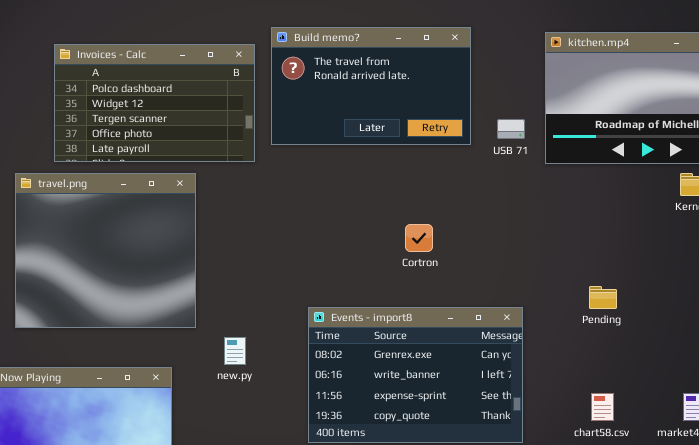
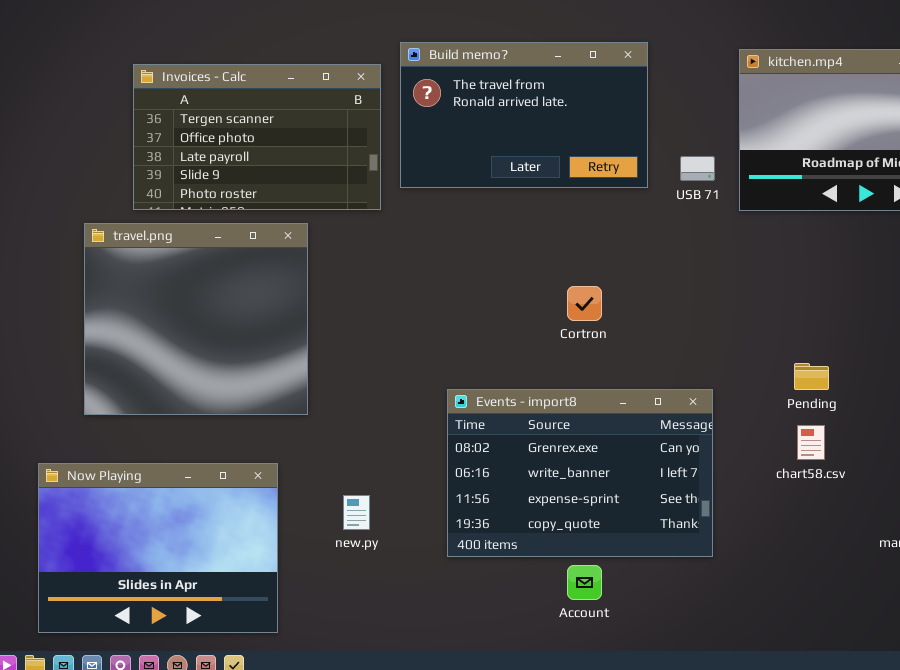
Invoices - Calc: [54,44,255,162] -> [133,64,381,210], scrolled down 2 rows
new.py: [224,337,246,365] -> [343,495,370,530], moved
chart58.csv: [591,393,614,421] -> [797,425,825,460], moved

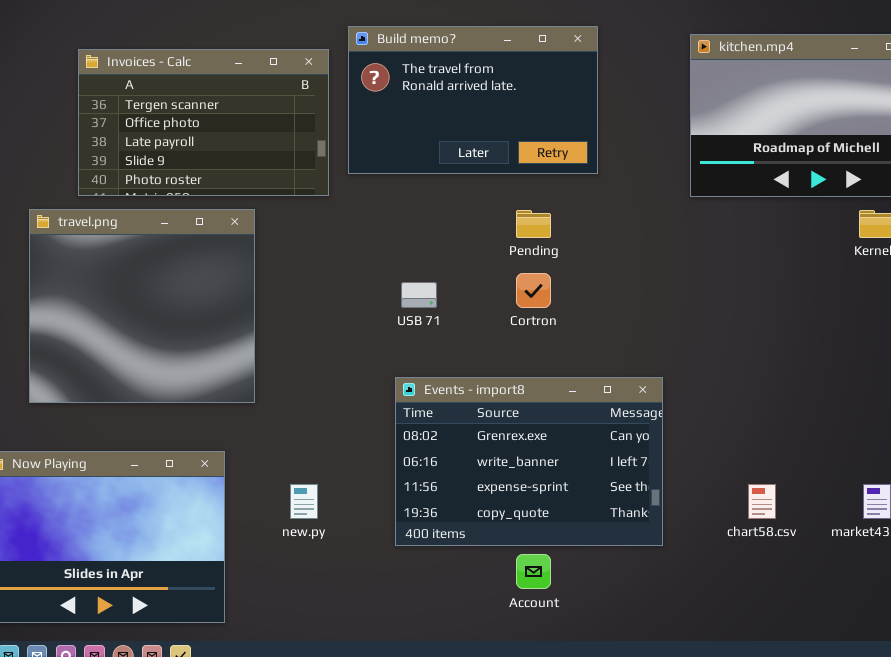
USB 71: [680,156,715,181] -> [401,282,437,308], moved
Pending: [794,363,829,390] -> [516,210,551,238], moved
chart58.csv: [797,425,825,460] -> [748,484,776,519], moved

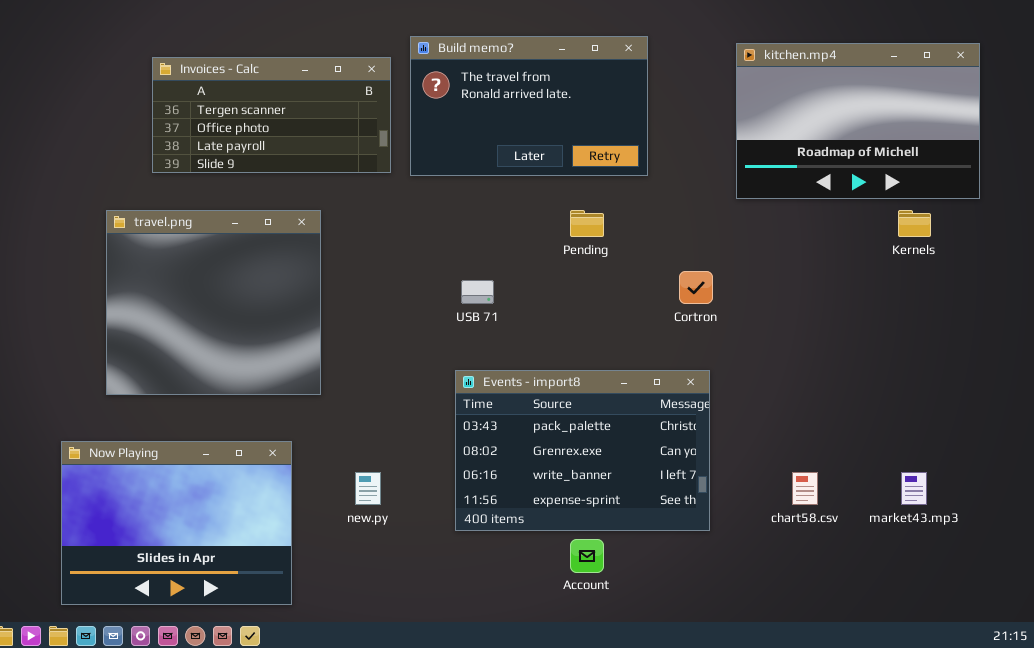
Invoices - Calc: [78,49,329,196] -> [152,57,391,173], resized
Cortron: [516,273,551,308] -> [679,271,713,304], moved
Events - import8: [395,377,663,546] -> [455,370,710,531], scrolled up 1 row

